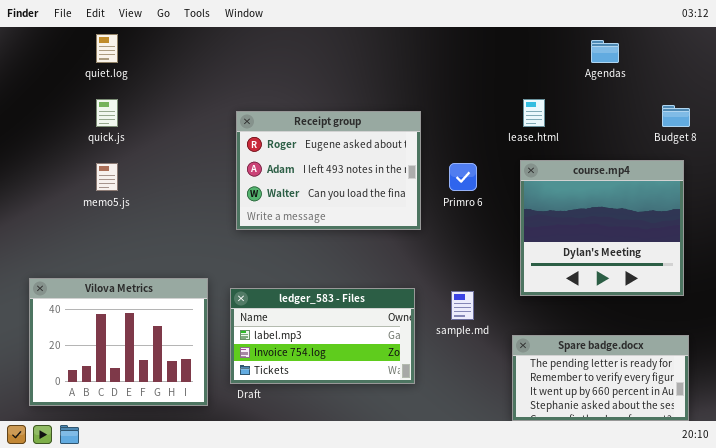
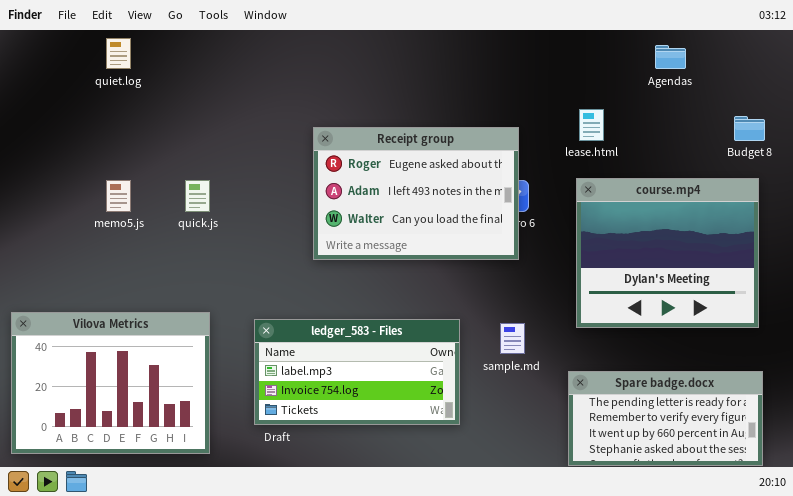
quick.js: [96,99,118,127] -> [185,180,210,212], moved
Receipt group: [236,111,421,230] -> [313,127,519,260], moved
Vilova Metrics: [29,278,208,406] -> [11,312,210,454], moved

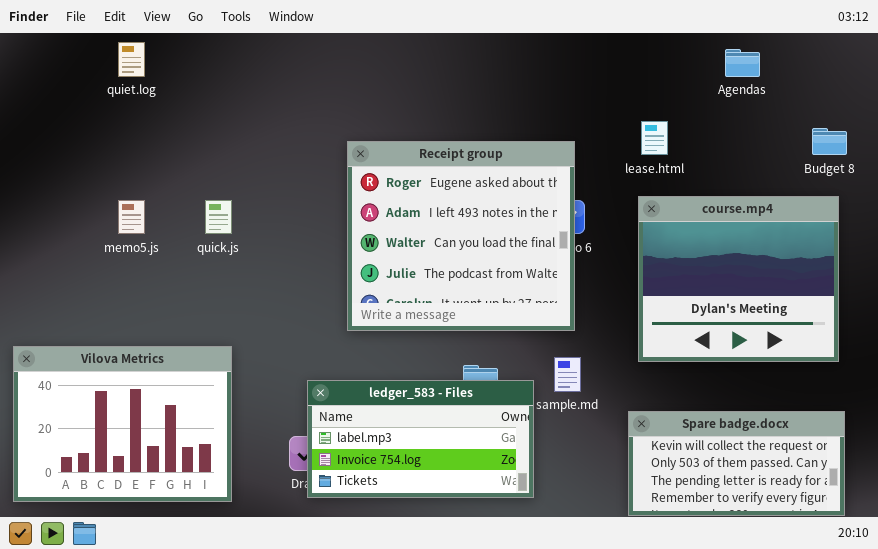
Receipt group: [313,127,519,260] -> [347,141,575,331], resized
ledger_583 - Files: [254,319,460,425] -> [307,380,534,498], moved
Spare badge.docx: [568,371,763,466] -> [628,411,845,516], scrolled up 2 rows

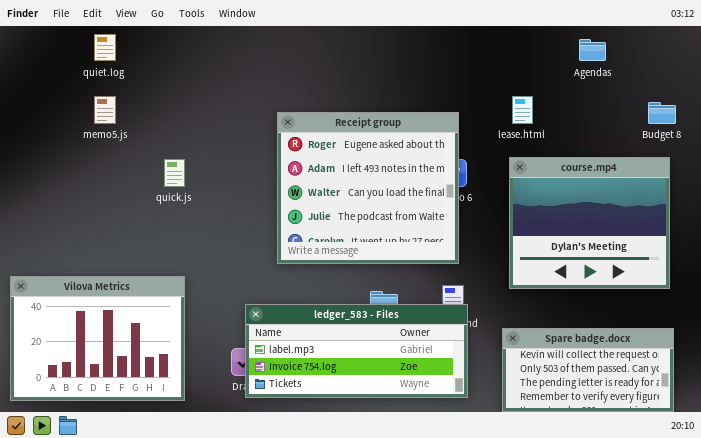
memo5.js: [118,200,145,234] -> [94,96,116,124], moved
ledger_583 - Files: [307,380,534,498] -> [245,304,468,398], resized

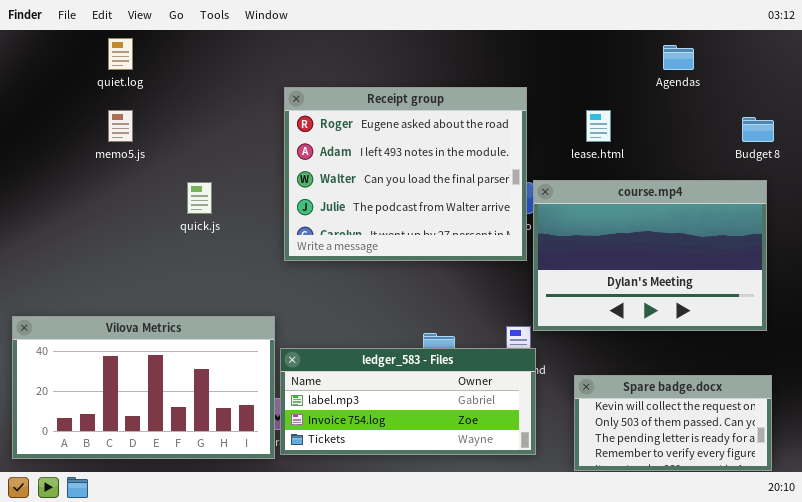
Receipt group: [277,112,459,264] -> [284,87,527,261], moved, resized
course.mp4: [509,157,670,289] -> [533,180,767,331], resized
Vilova Metrics: [10,276,185,401] -> [12,316,275,459], resized

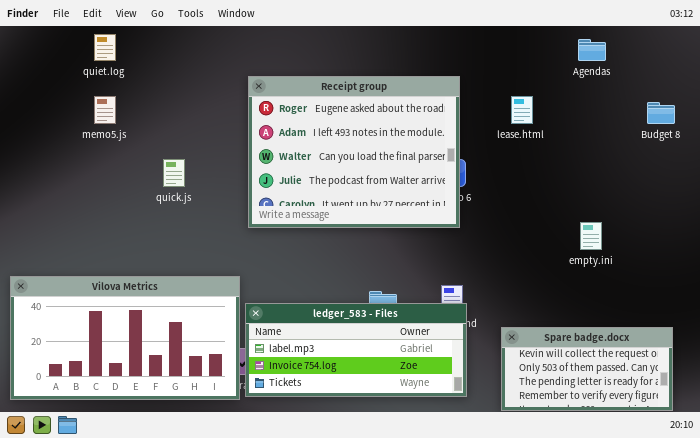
course.mp4: [533,180,767,331] -> none, closed

